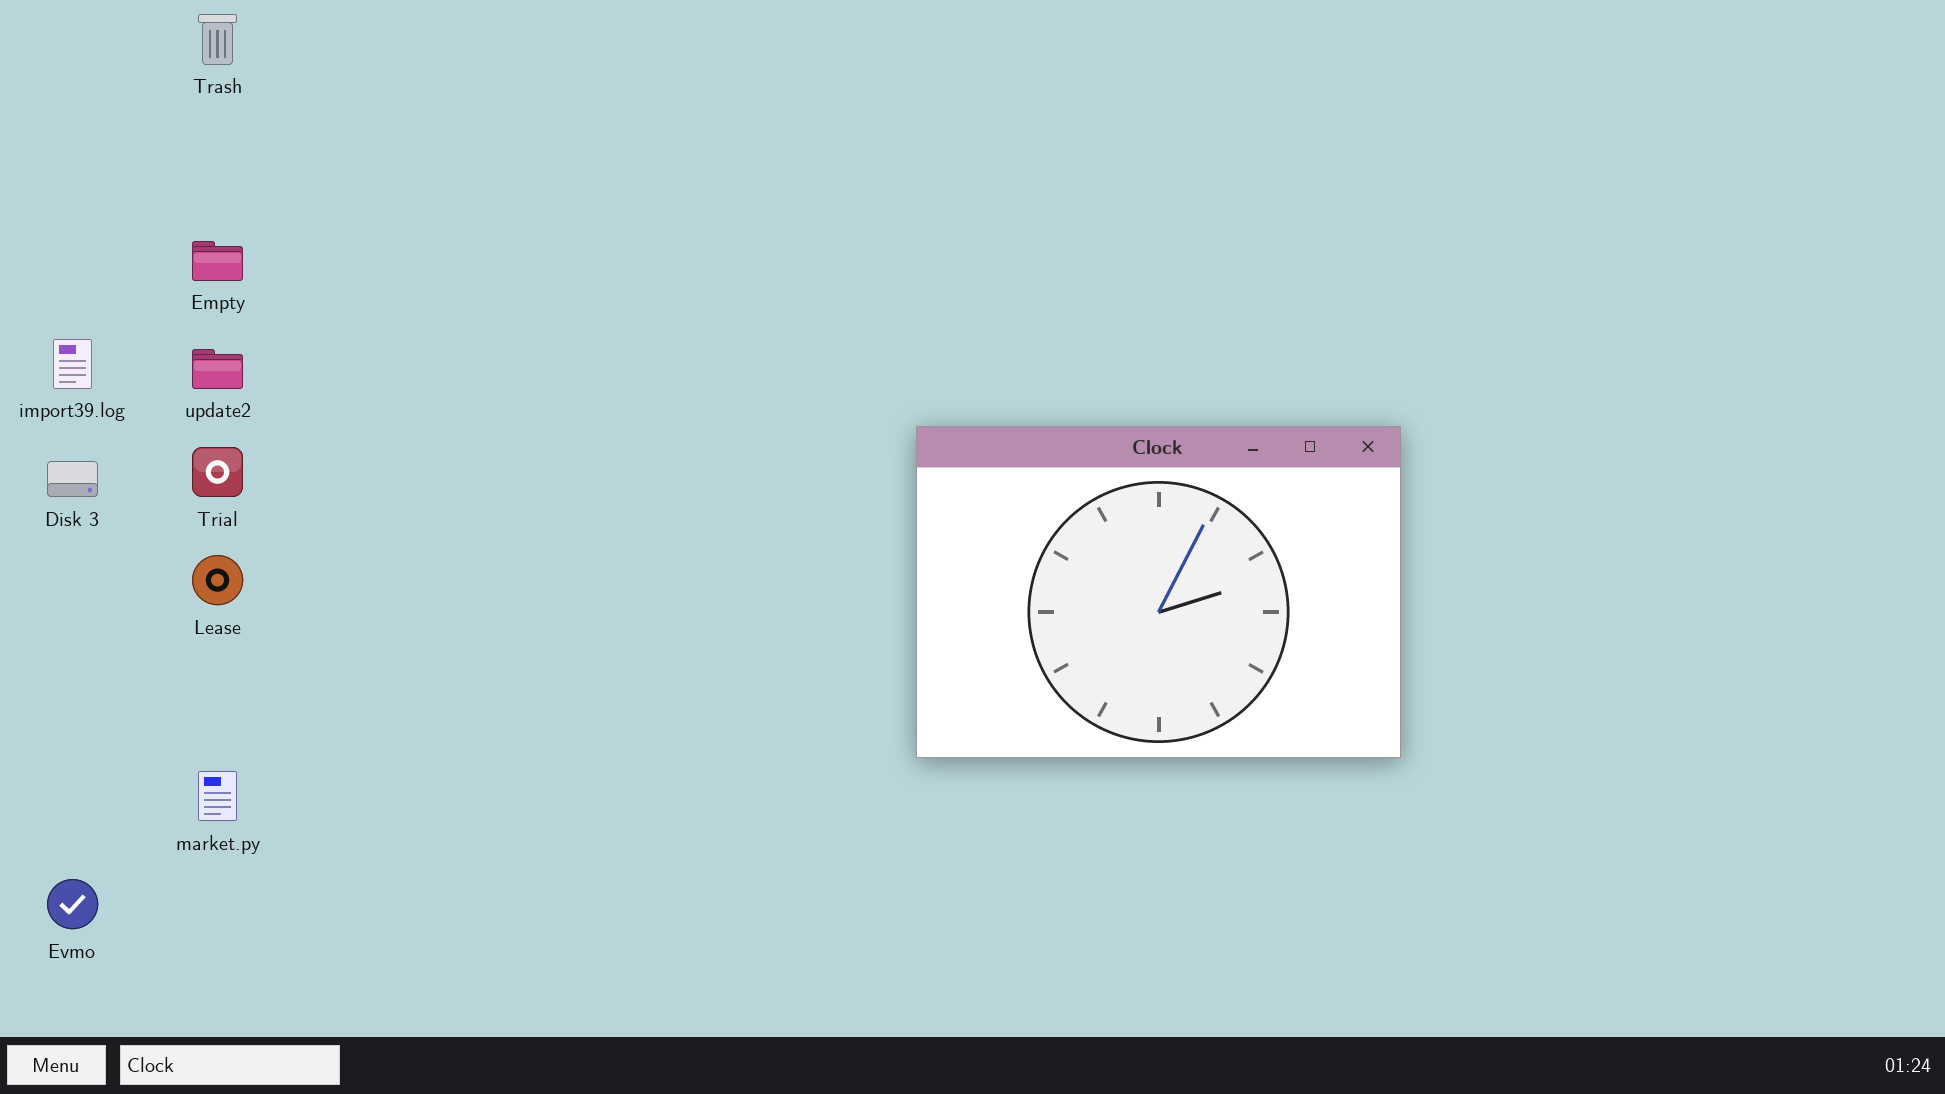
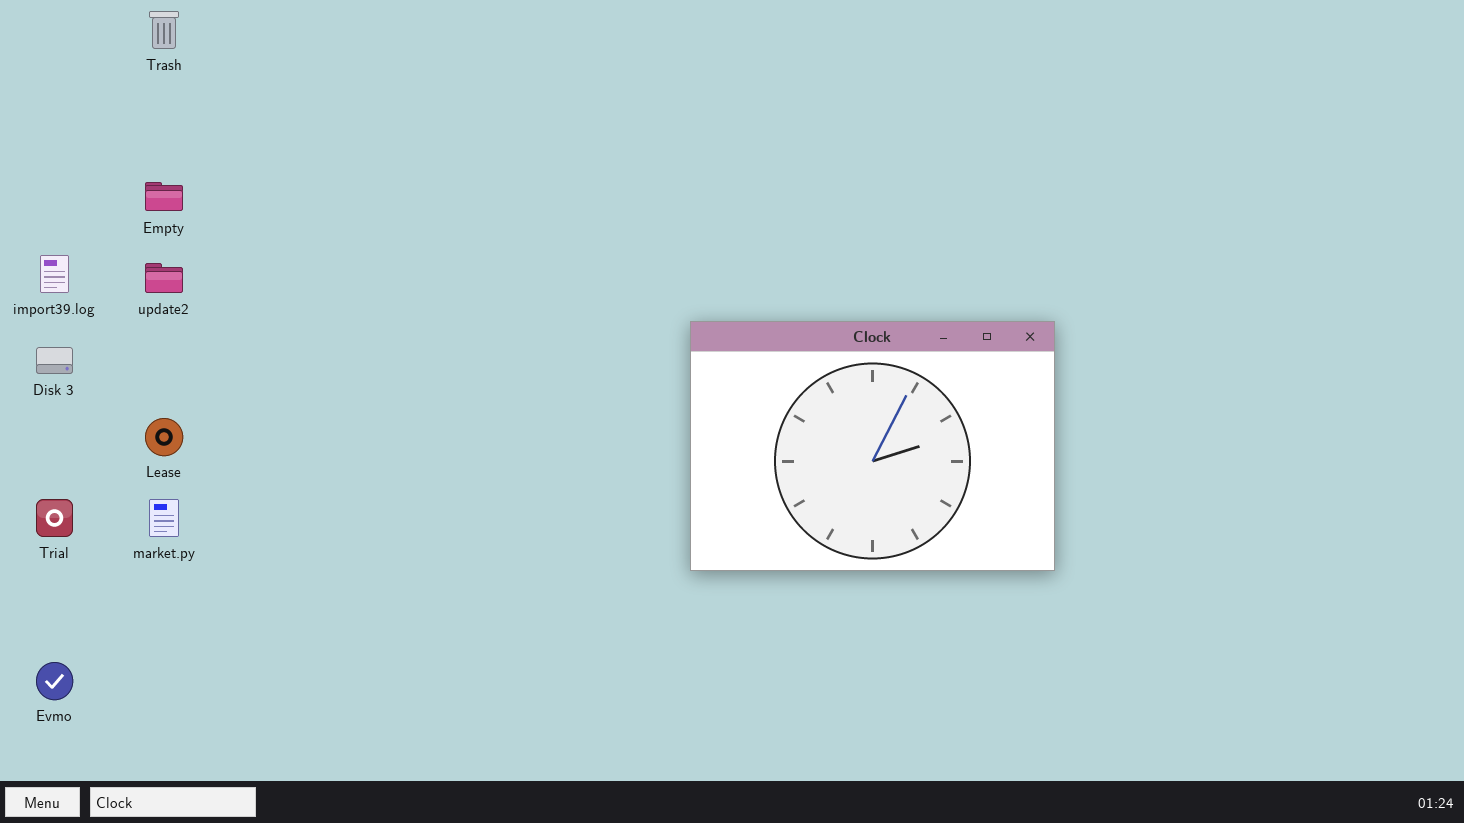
Trial: [192,447,243,497] -> [36,499,73,537], moved
market.py: [198,771,237,821] -> [149,499,179,537], moved

